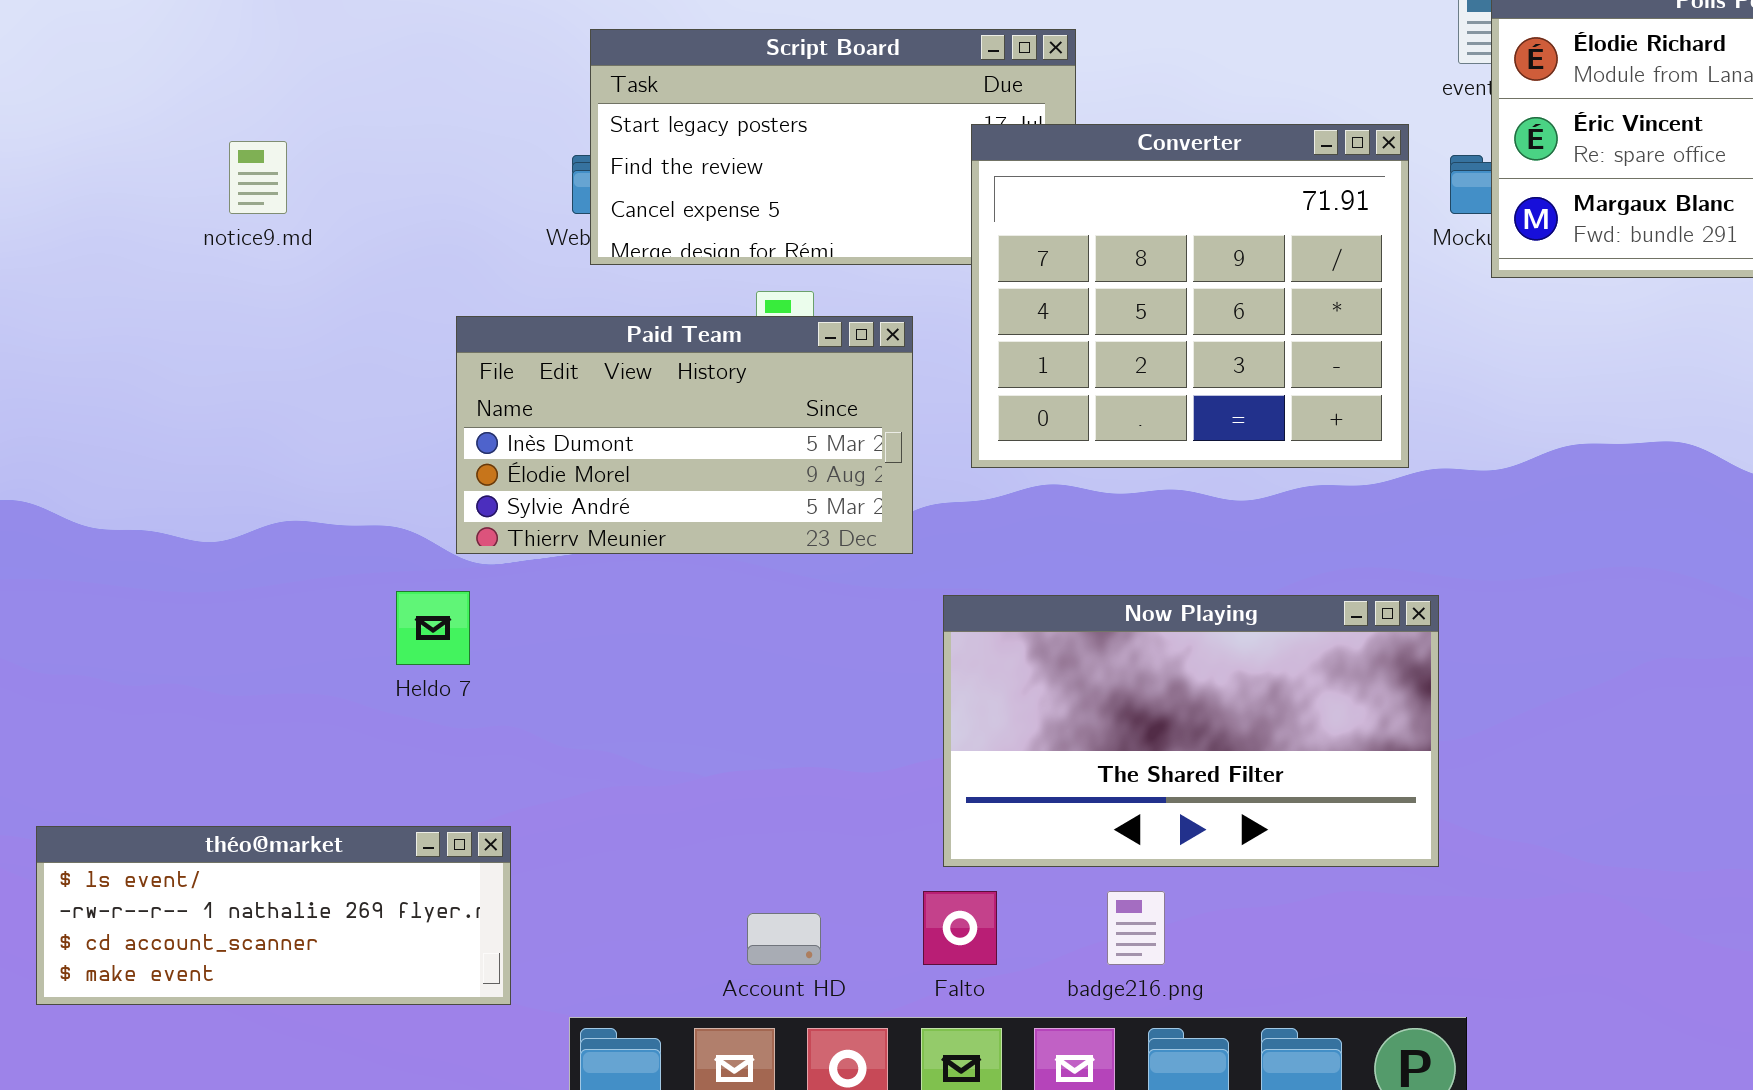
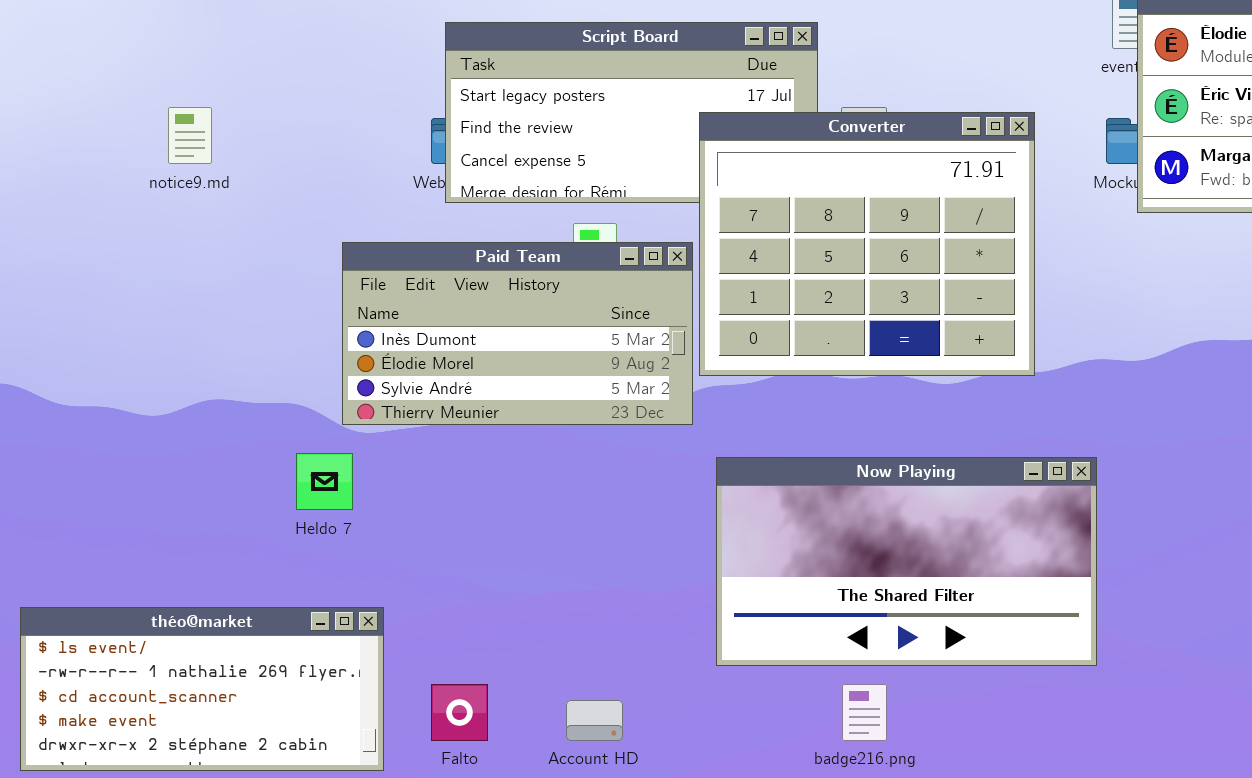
Converter: [971,124,1409,468] -> [699,112,1035,376], moved
théo@market: [36,826,511,1005] -> [20,607,384,771], resized
Falto: [923,891,997,965] -> [431,684,488,741], moved

